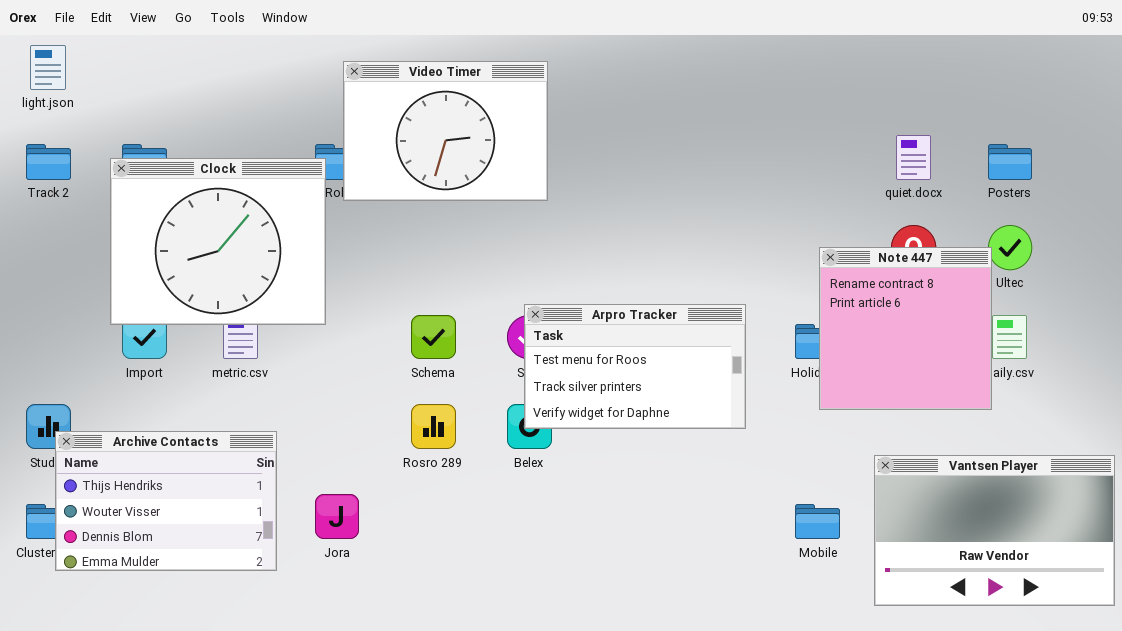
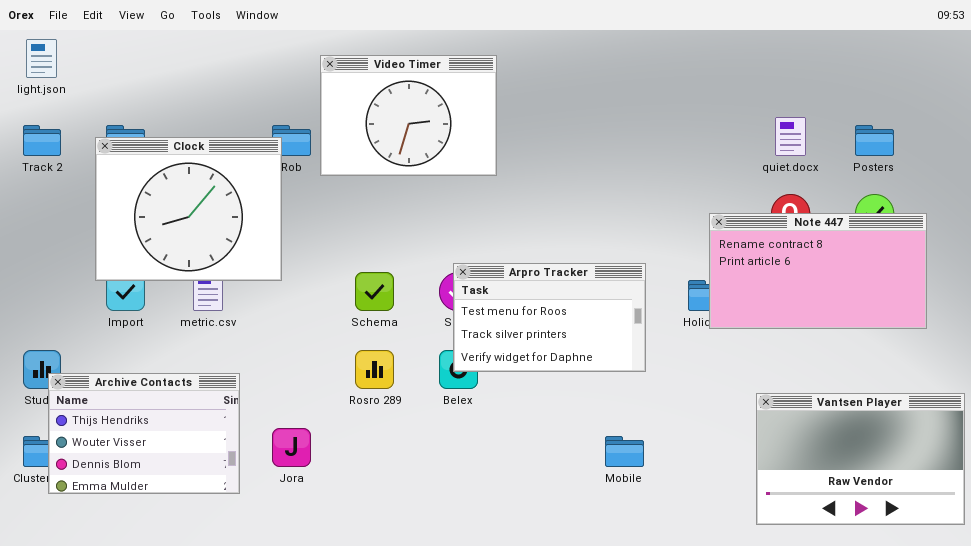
Video Timer: [343,61,548,201] -> [320,55,497,176], moved
Note 447: [819,247,992,410] -> [709,213,927,329], resized
Mobile: [795,504,840,539] -> [605,436,644,467], moved

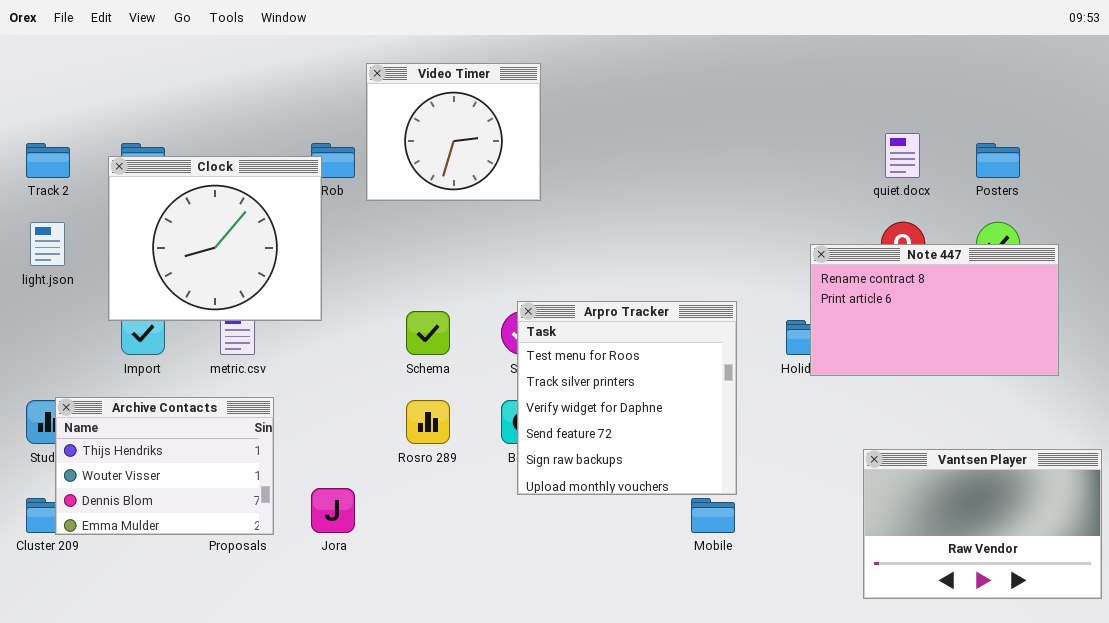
light.json: [26,39,57,78] -> [30,222,65,266], moved
Video Timer: [320,55,497,176] -> [366,63,541,201], resized
Arpro Tracker: [453,263,646,372] -> [517,301,737,495], resized
Archive Contacts: [48,373,240,494] -> [55,397,274,535], moved

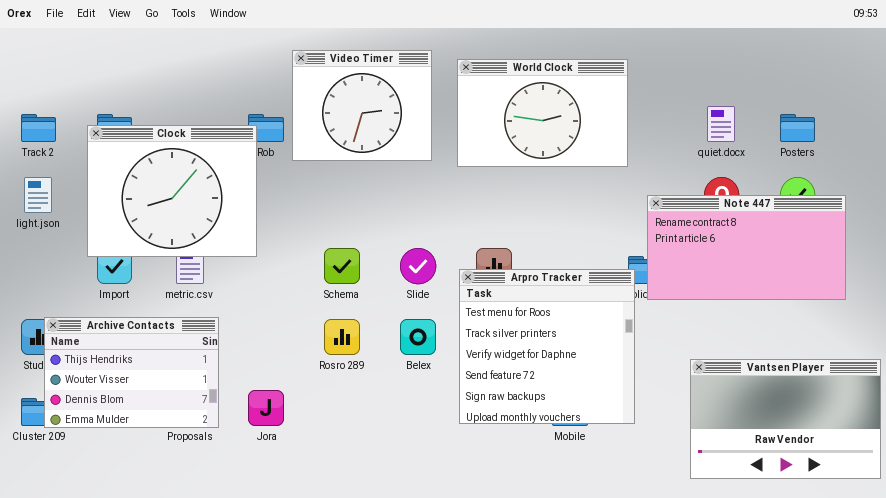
World Clock: none -> [457,59,628,167], opened
Arpro Tracker: [517,301,737,495] -> [459,269,635,424], moved

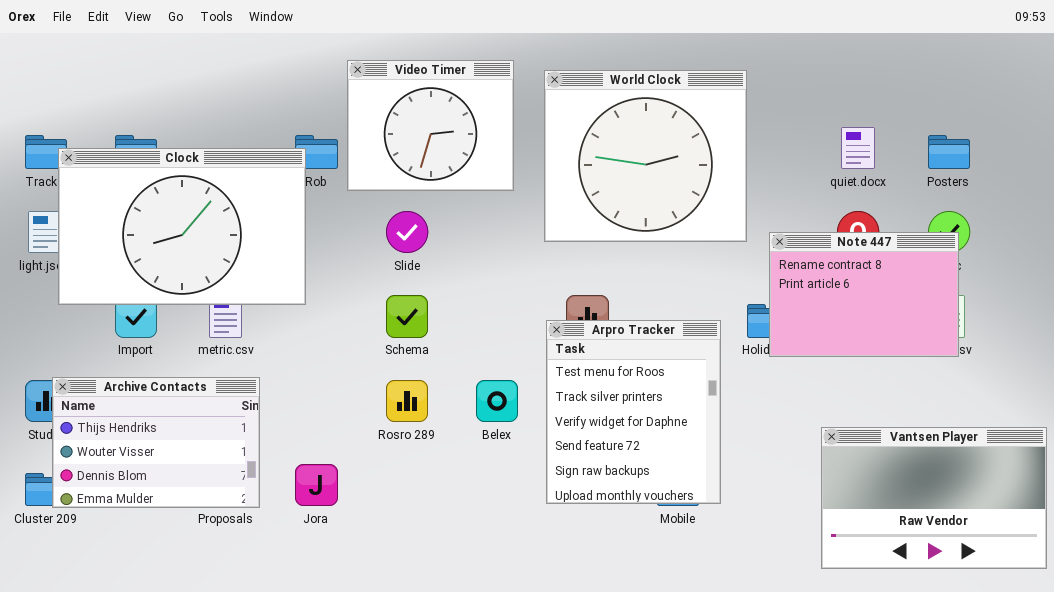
World Clock: [457,59,628,167] -> [544,70,747,242], resized
Clock: [87,125,257,257] -> [58,148,306,305], resized
Note 447: [647,195,846,300] -> [769,232,959,357], resized
Slide: [400,248,436,284] -> [386,211,428,253], moved
Arpro Tracker: [459,269,635,424] -> [546,320,721,504], resized

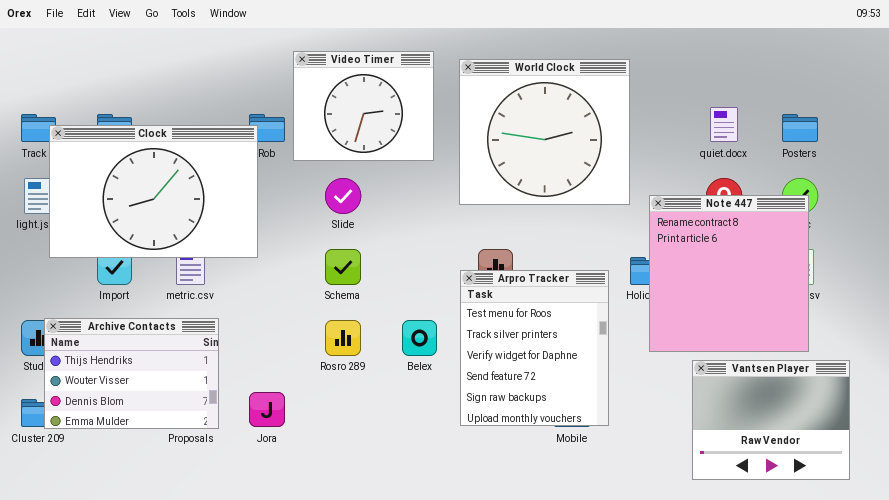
Note 447: [769,232,959,357] -> [649,195,809,352], resized
Vantsen Player: [821,427,1047,569] -> [692,360,850,480], resized

